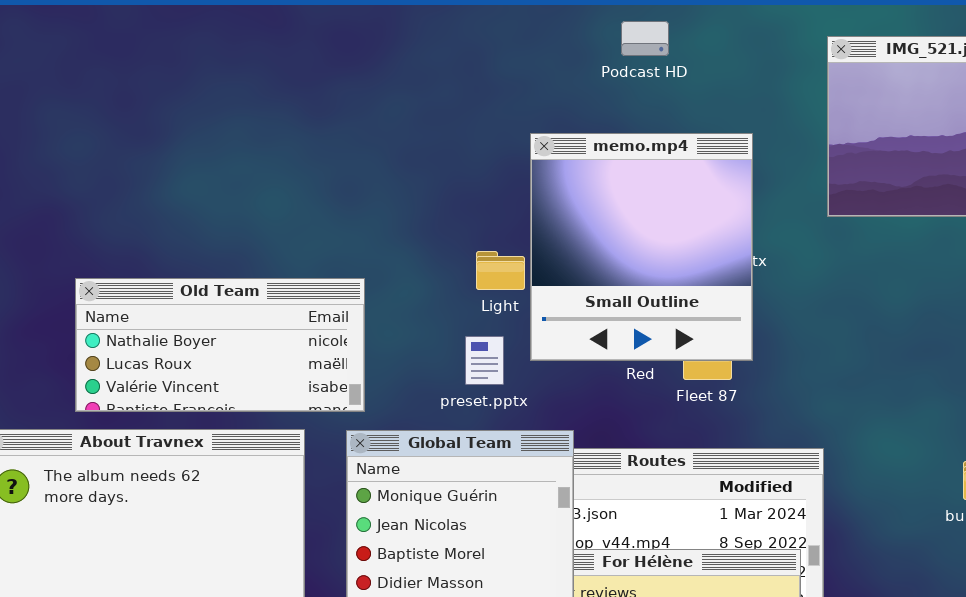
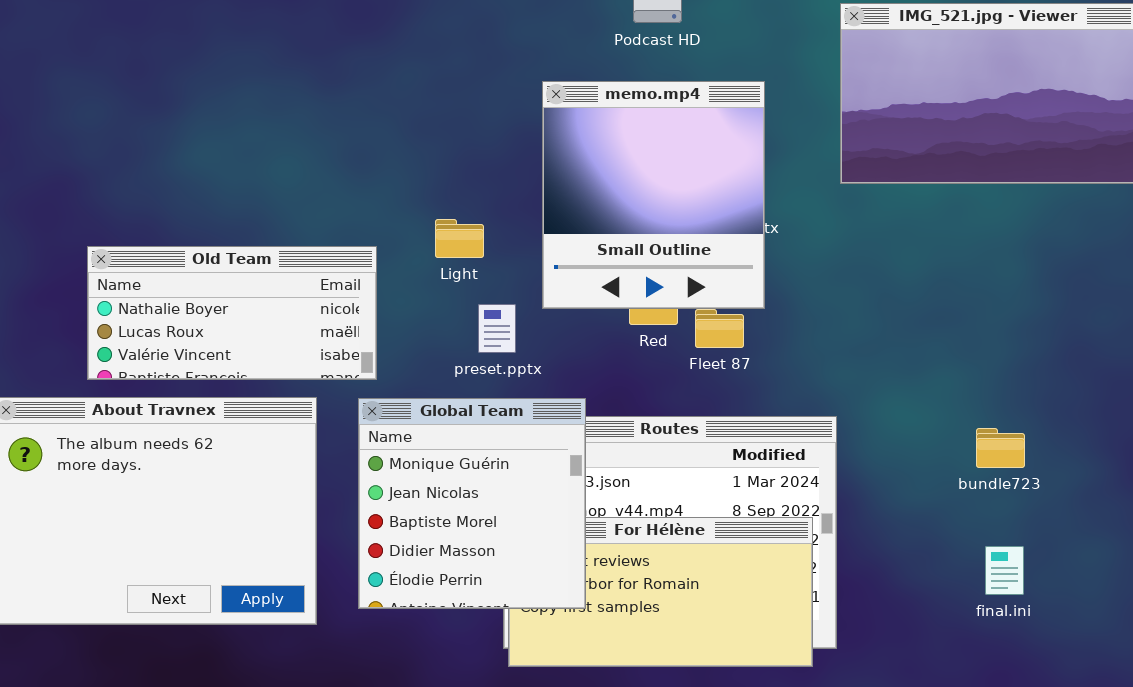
memo.mp4: [530,133,753,361] -> [542,81,765,309], moved
Light: [476,251,525,290] -> [435,219,484,258], moved

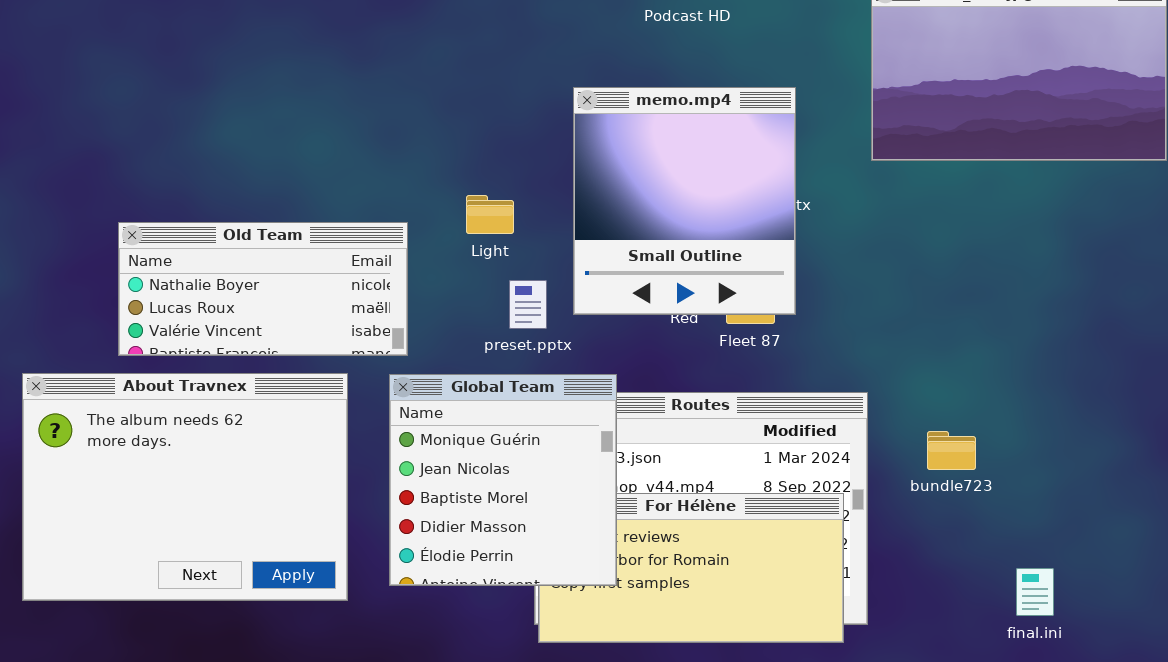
memo.mp4: [542,81,765,309] -> [573,87,796,315], moved
bundle723: [976,428,1025,468] -> [927,431,976,470], moved
final.ini: [985,546,1024,595] -> [1016,568,1054,616], moved

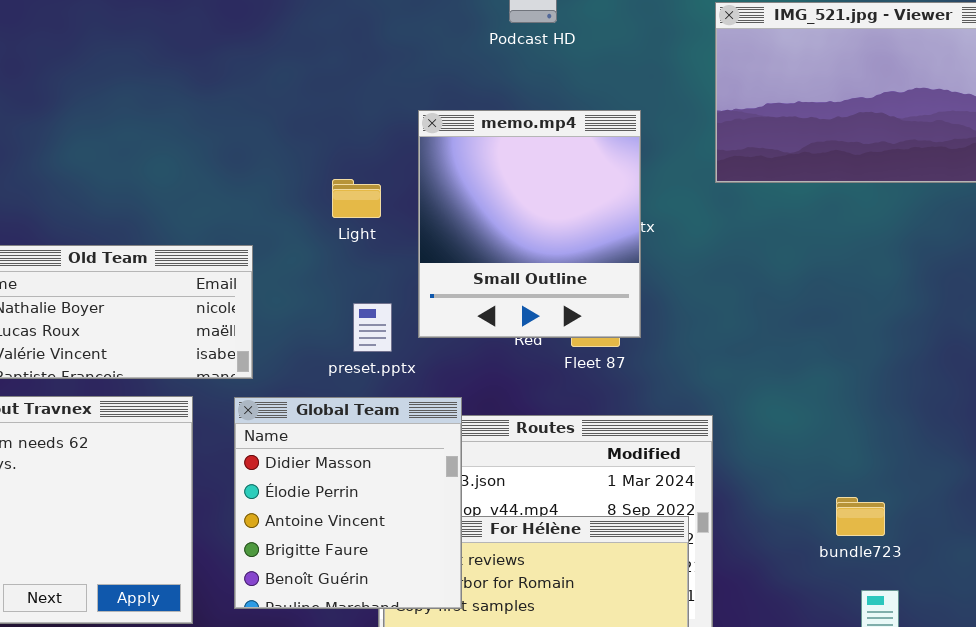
Light: [466,195,514,234] -> [332,179,381,218], moved
Global Team: [389,374,617,586] -> [234,397,462,609], scrolled down 3 rows
bundle723: [927,431,976,470] -> [836,497,885,536], moved

